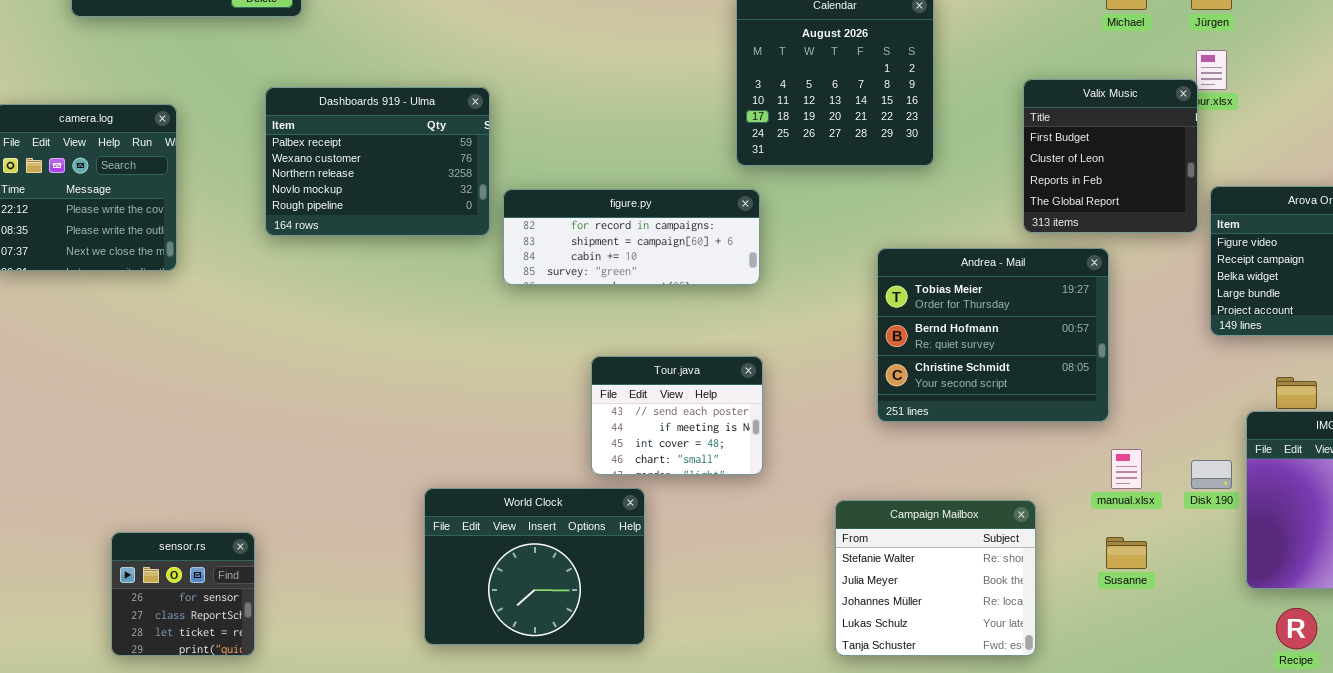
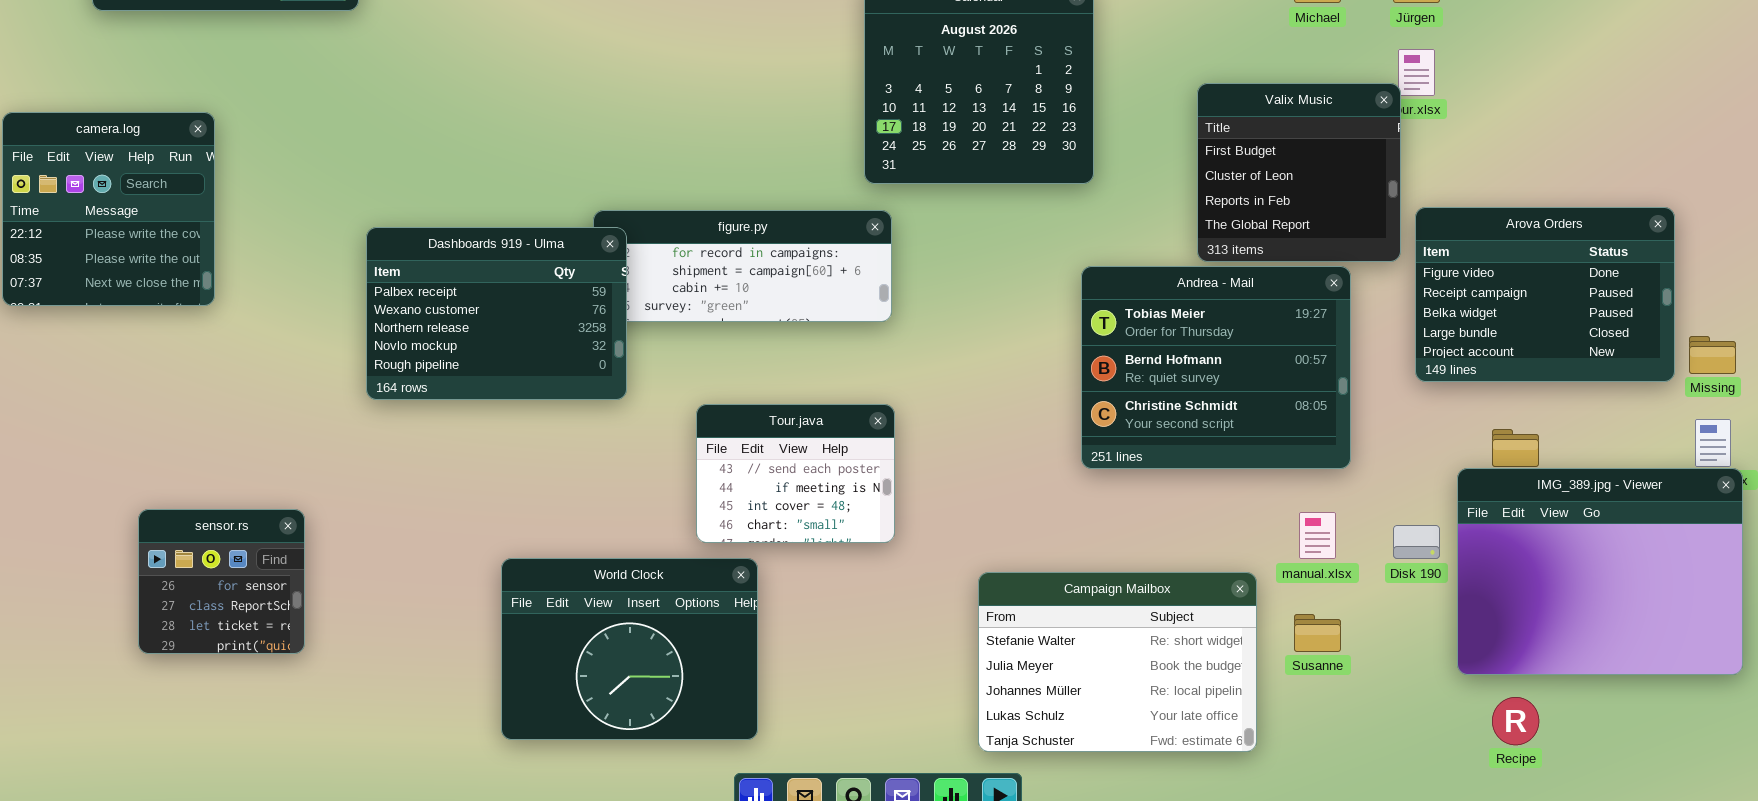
Dashboards 919 - Ulma: [265,87,490,236] -> [366,227,627,400], moved
Andrea - Mail: [877,248,1109,422] -> [1081,266,1351,469], moved
Campaign Mailbox: [835,500,1036,656] -> [978,572,1257,752], resized
sensor.rs: [111,532,255,656] -> [138,509,305,654], moved

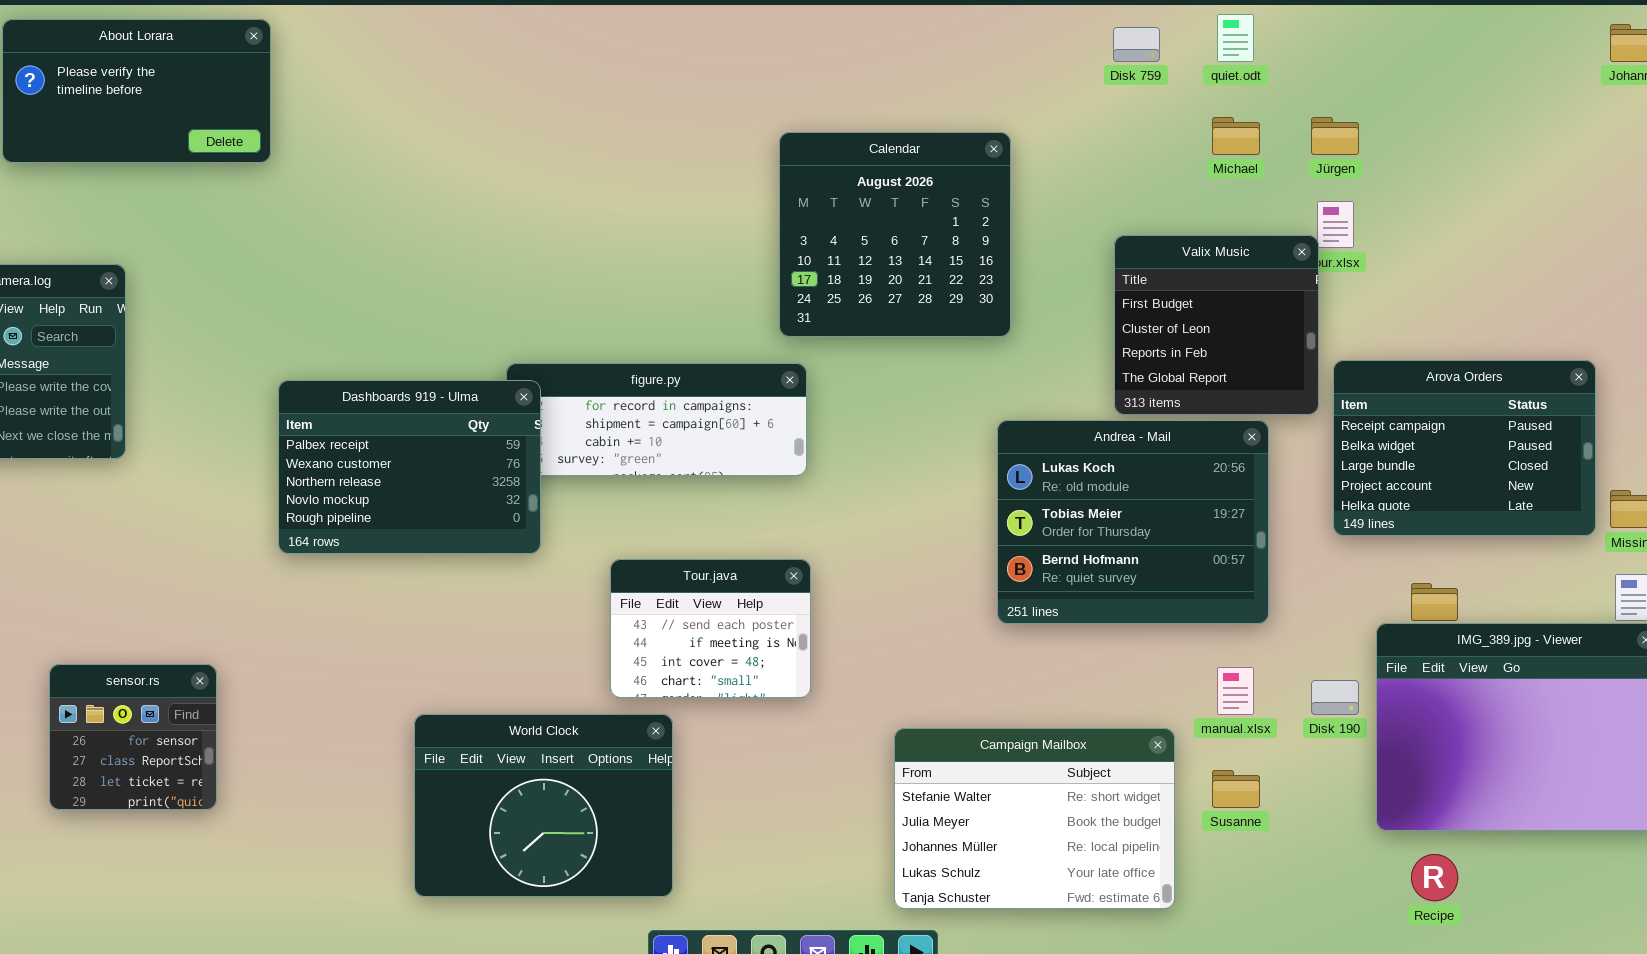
Arova Orders: [1415,207,1675,382] -> [1333,360,1596,536], scrolled down 1 row
Andrea - Mail: [1081,266,1351,469] -> [997,420,1269,624], scrolled up 1 row

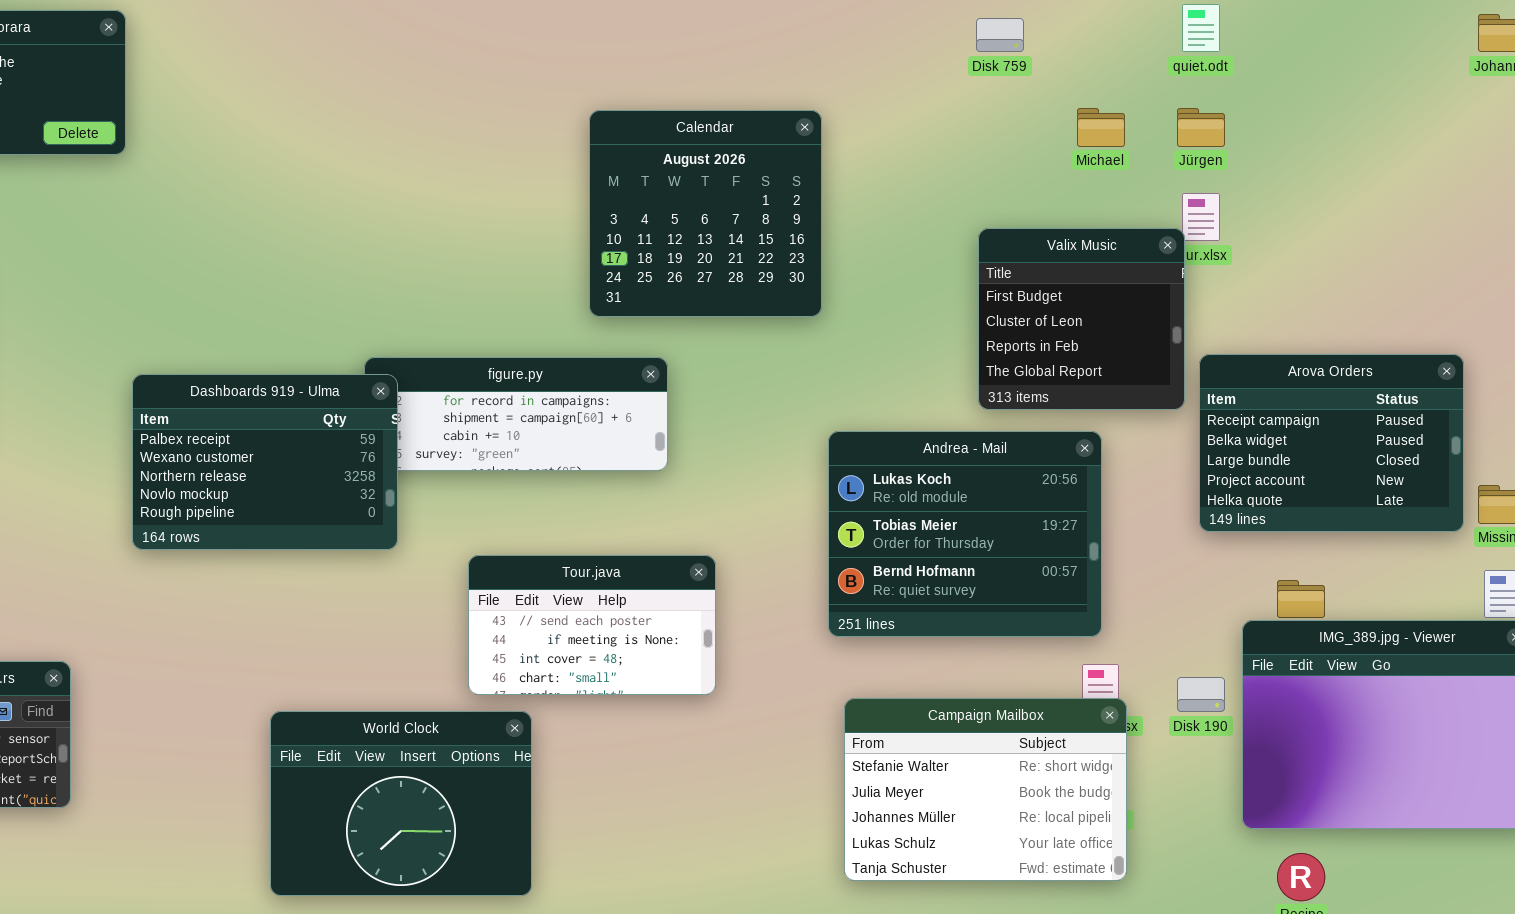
quiet.odt: [1217,14,1254,62] -> [1182,4,1220,52], moved
Calendar: [779,132,1011,337] -> [589,110,822,317], moved
Andrea - Mail: [997,420,1269,624] -> [828,431,1102,637], moved
Tour.java: [610,559,811,698] -> [468,555,716,695], resized
Campaign Mailbox: [894,728,1175,909] -> [844,698,1127,881], moved

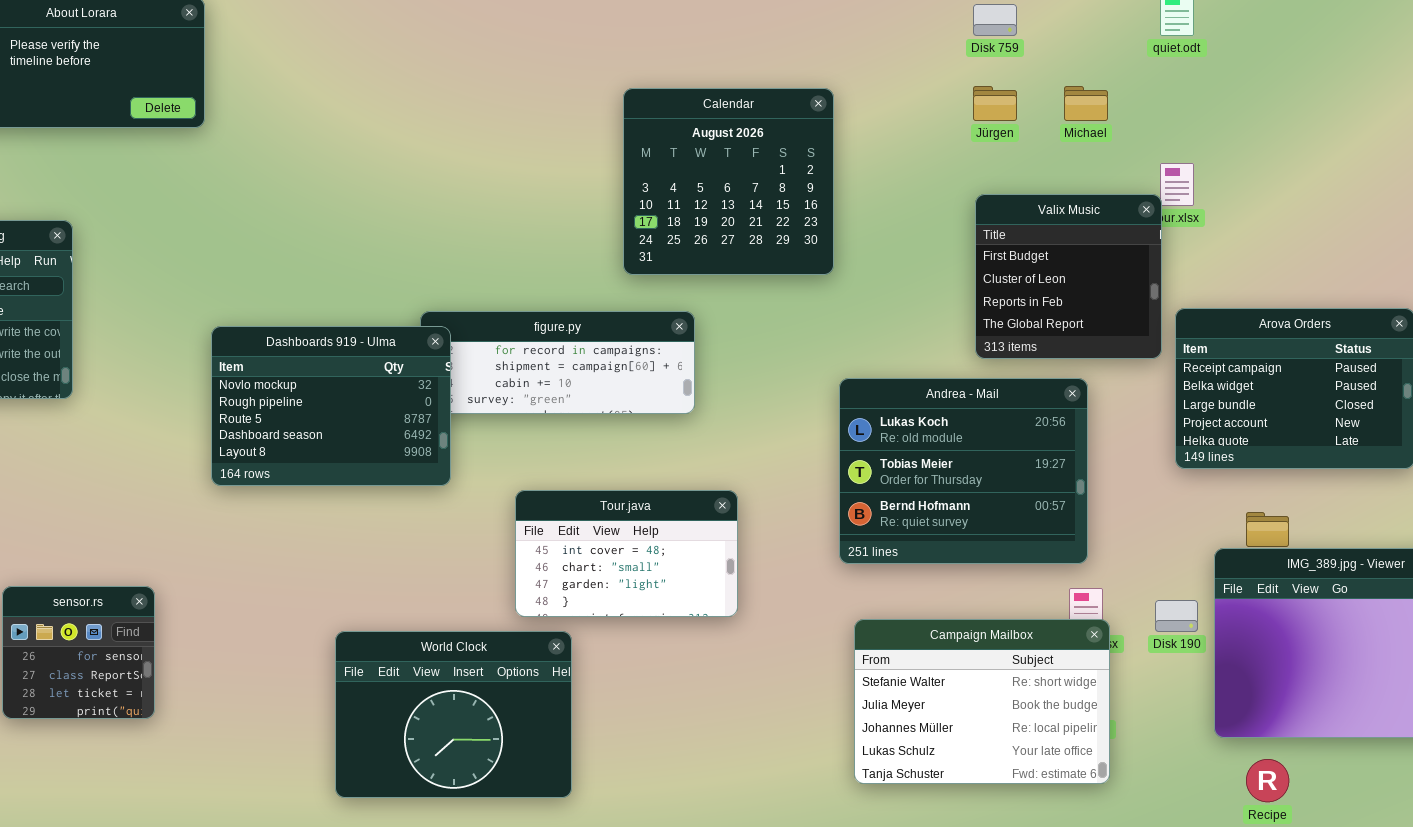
Jürgen: [1177,108,1225,147] -> [973,86,1017,121], moved
Dashboards 919 - Ulma: [132,374,398,550] -> [211,326,451,486], scrolled down 3 rows
Tour.java: [468,555,716,695] -> [515,490,738,617], scrolled down 2 rows

